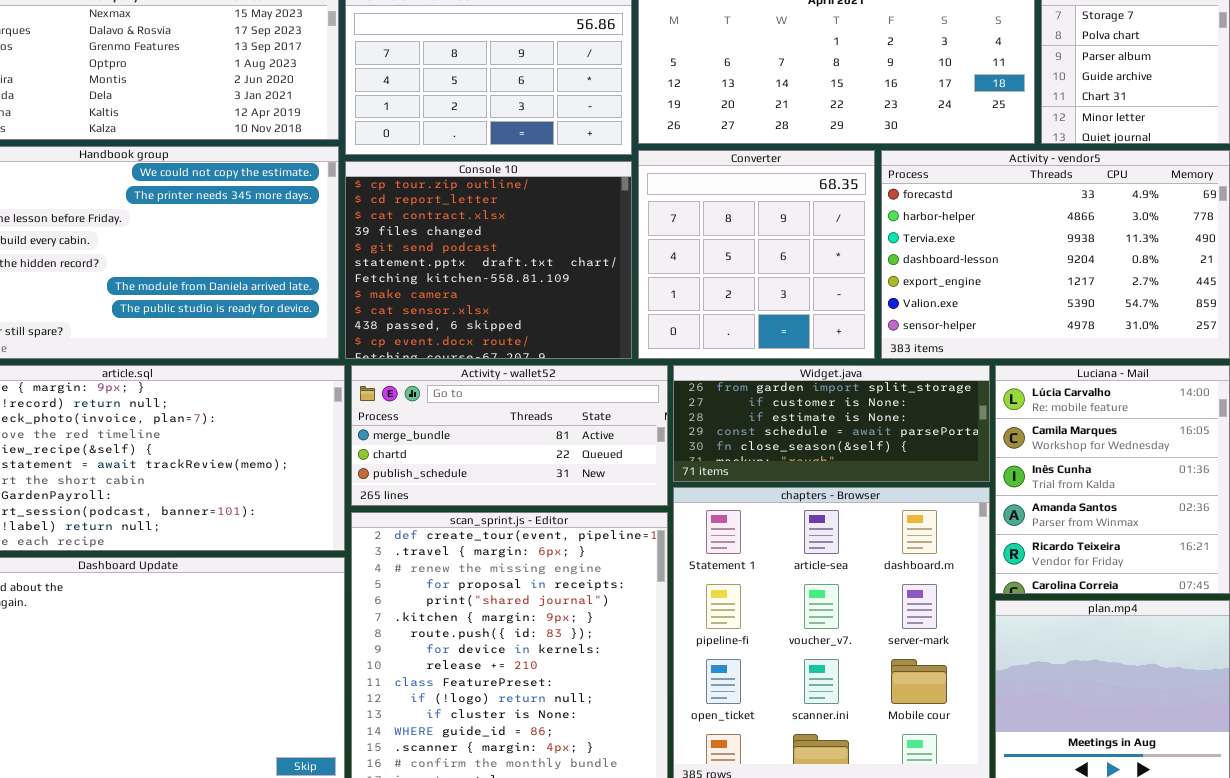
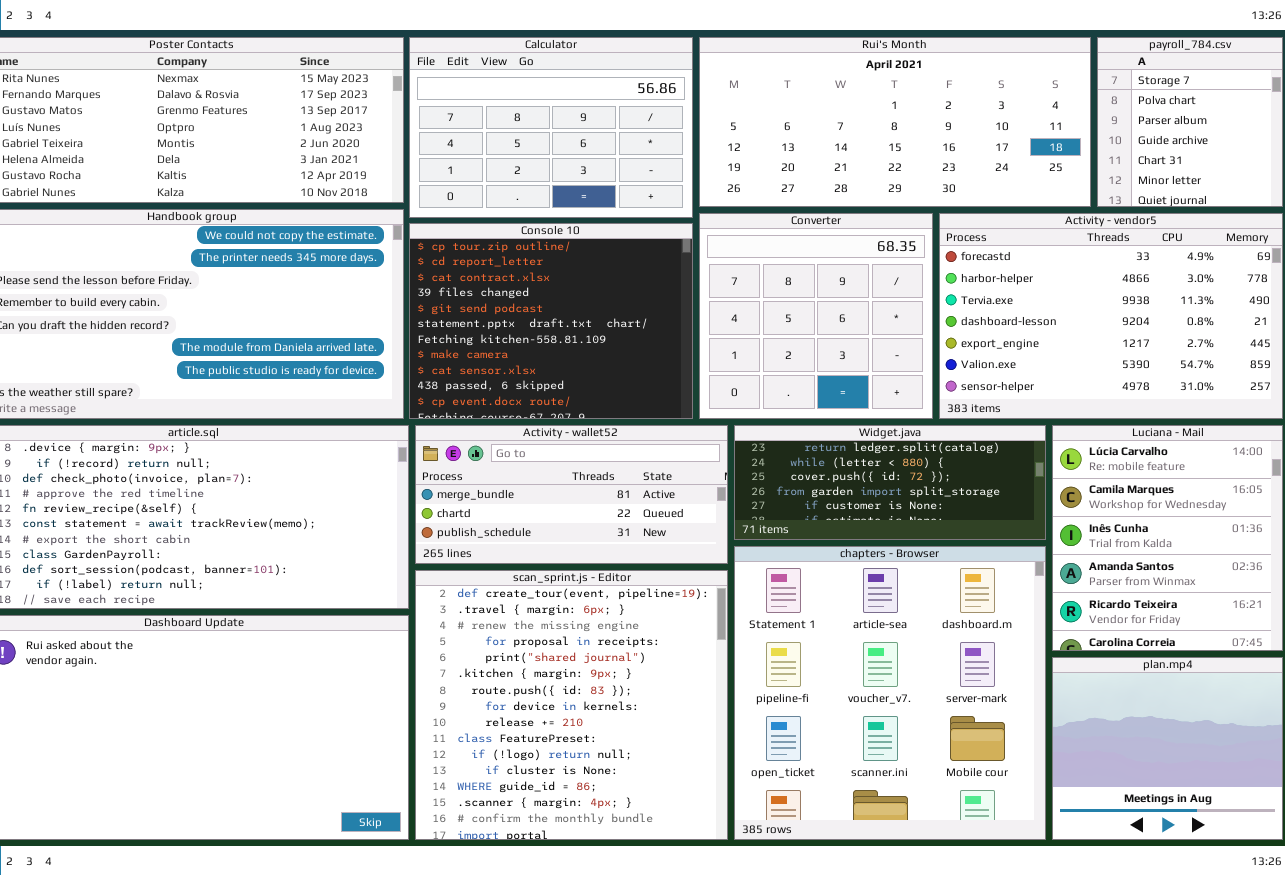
Widget.java: [673,365,990,482] -> [734,425,1046,540], scrolled up 3 rows

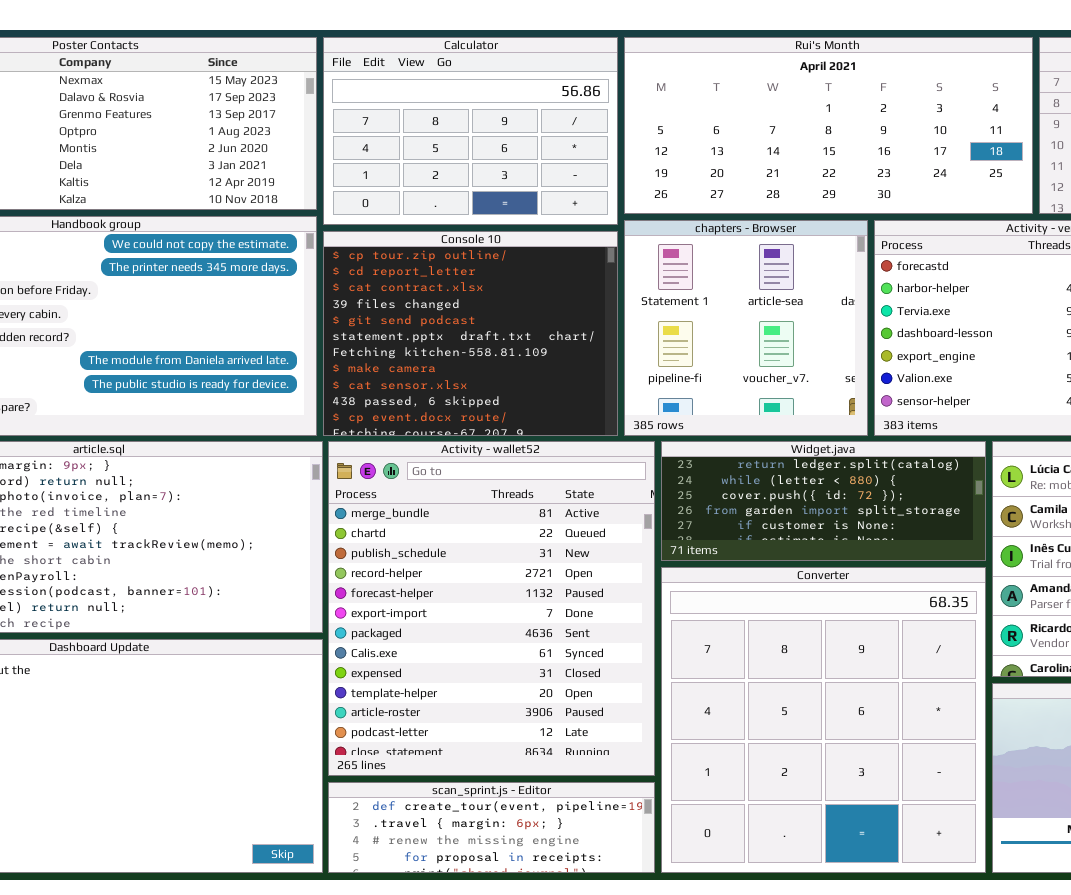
Converter: [699,213,933,419] -> [661,567,986,873], moved, resized
Activity - wallet52: [415,425,728,564] -> [328,441,655,776], resized
chapters - Browser: [734,546,1046,840] -> [624,220,868,436], moved, resized
scan_sprint.js - Editor: [415,570,728,840] -> [328,782,655,873], resized

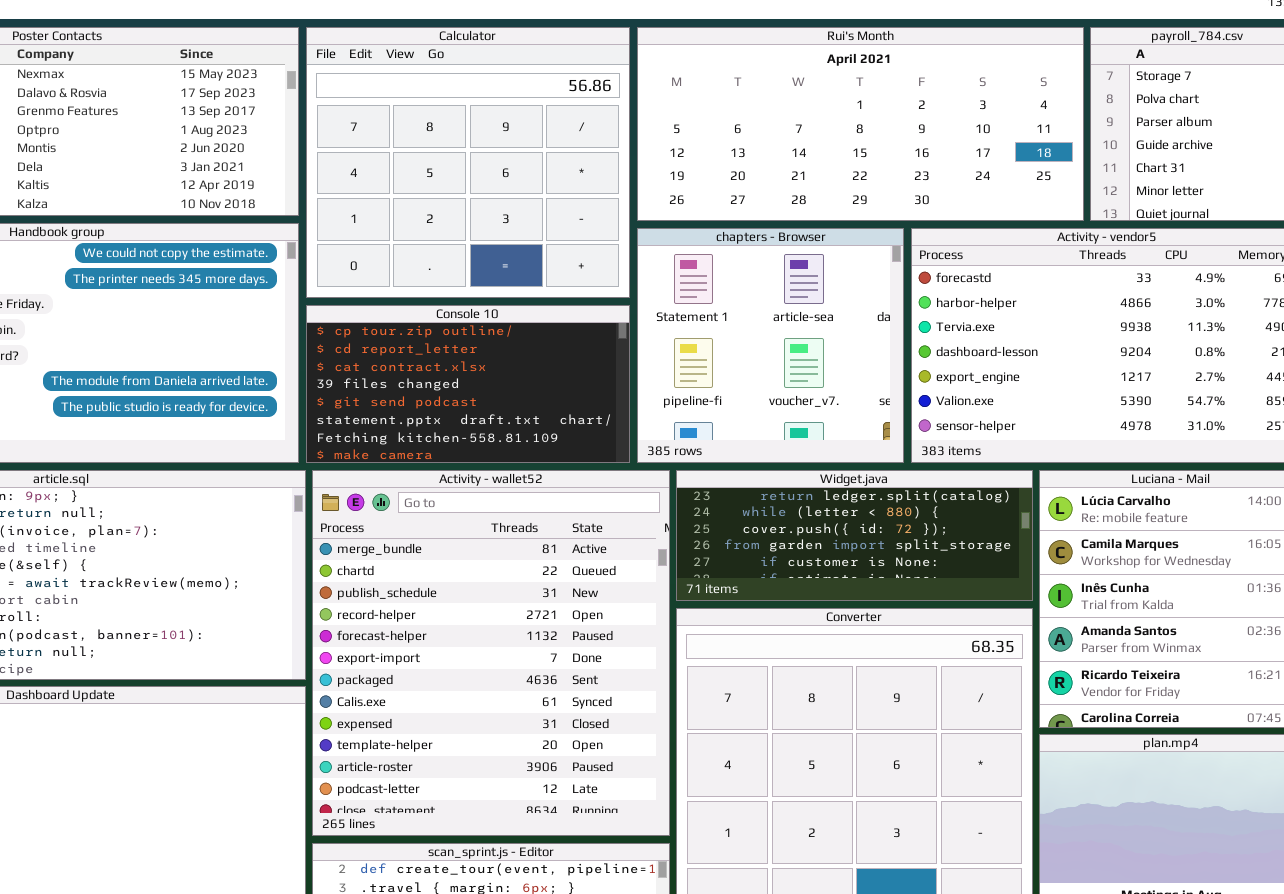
Calculator: [323,37,618,225] -> [306,27,630,298], resized
Console 10: [323,231,618,436] -> [306,305,630,463], resized

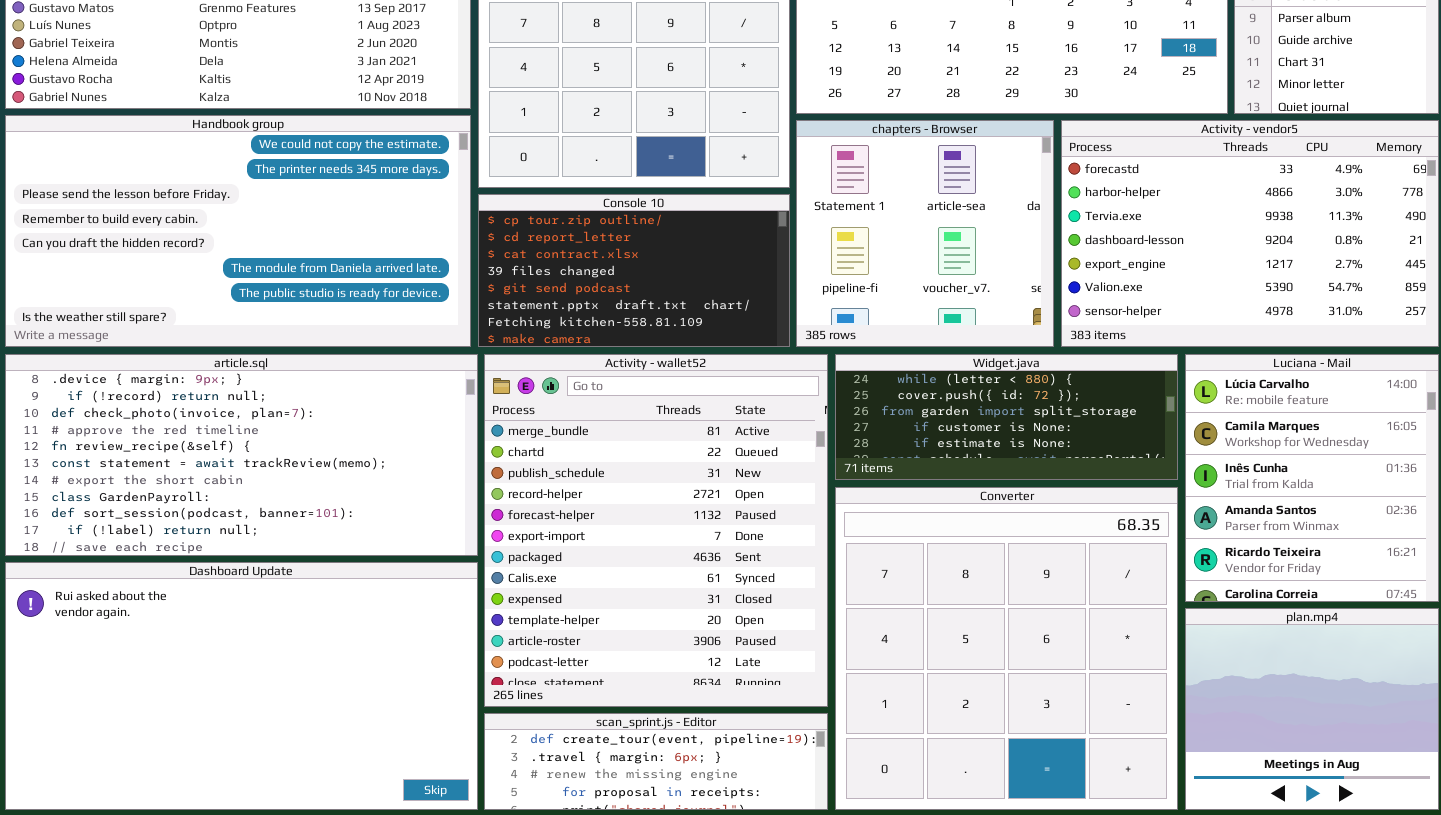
Widget.java: [676,470,1033,601] -> [835,354,1178,480], scrolled down 1 row

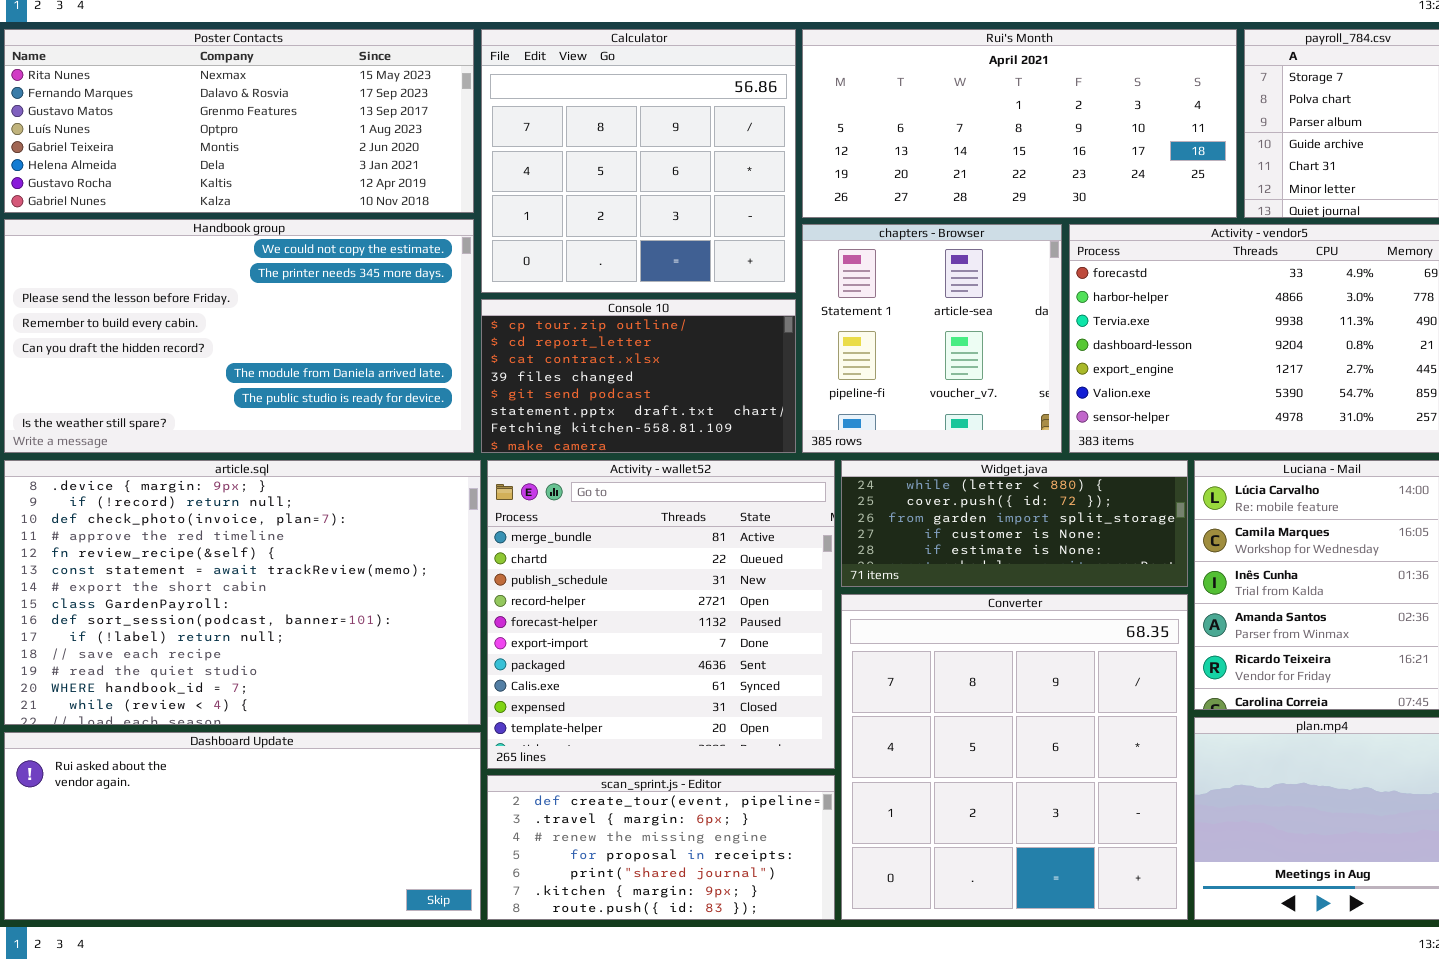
article.sql: [5,354,478,556] -> [4,460,481,725], resized
Activity - wallet52: [484,354,828,707] -> [487,460,835,769], resized
Dashboard Update: [5,562,478,810] -> [4,732,481,920], resized
scan_sprint.js - Editor: [484,713,828,810] -> [487,775,835,920], resized

